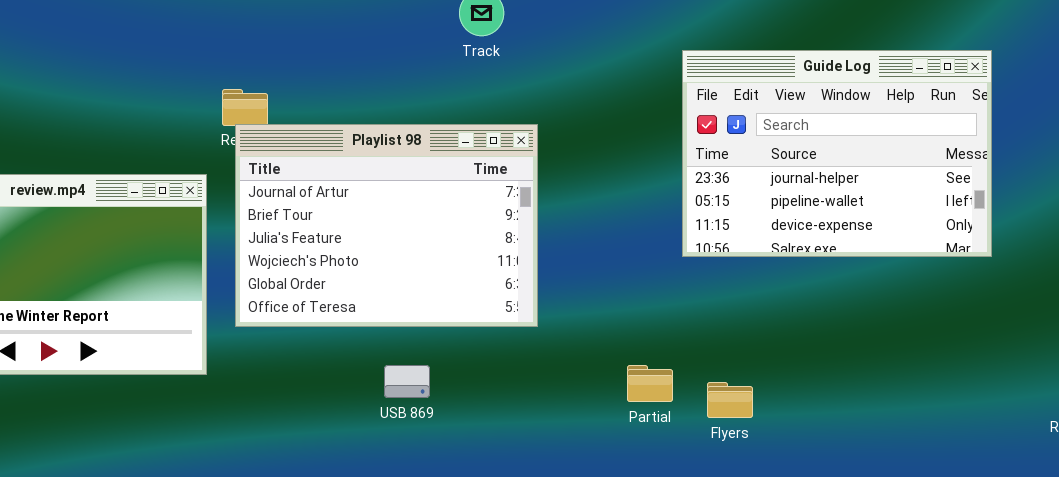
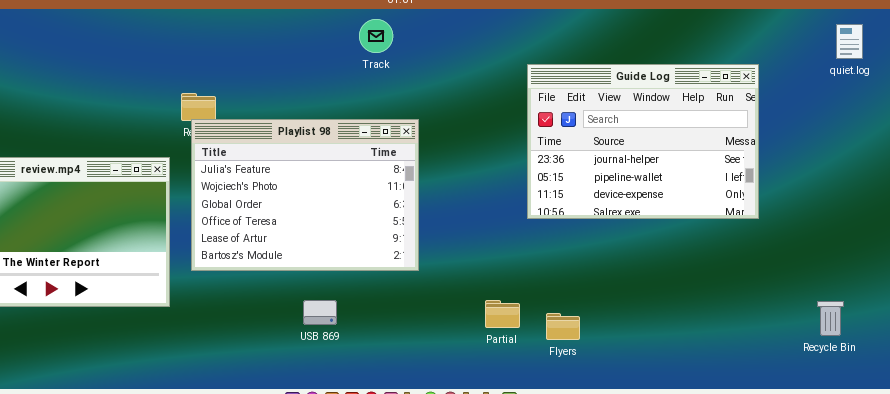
Playlist 98: [235,124,538,327] -> [191,119,419,271], scrolled down 2 rows

